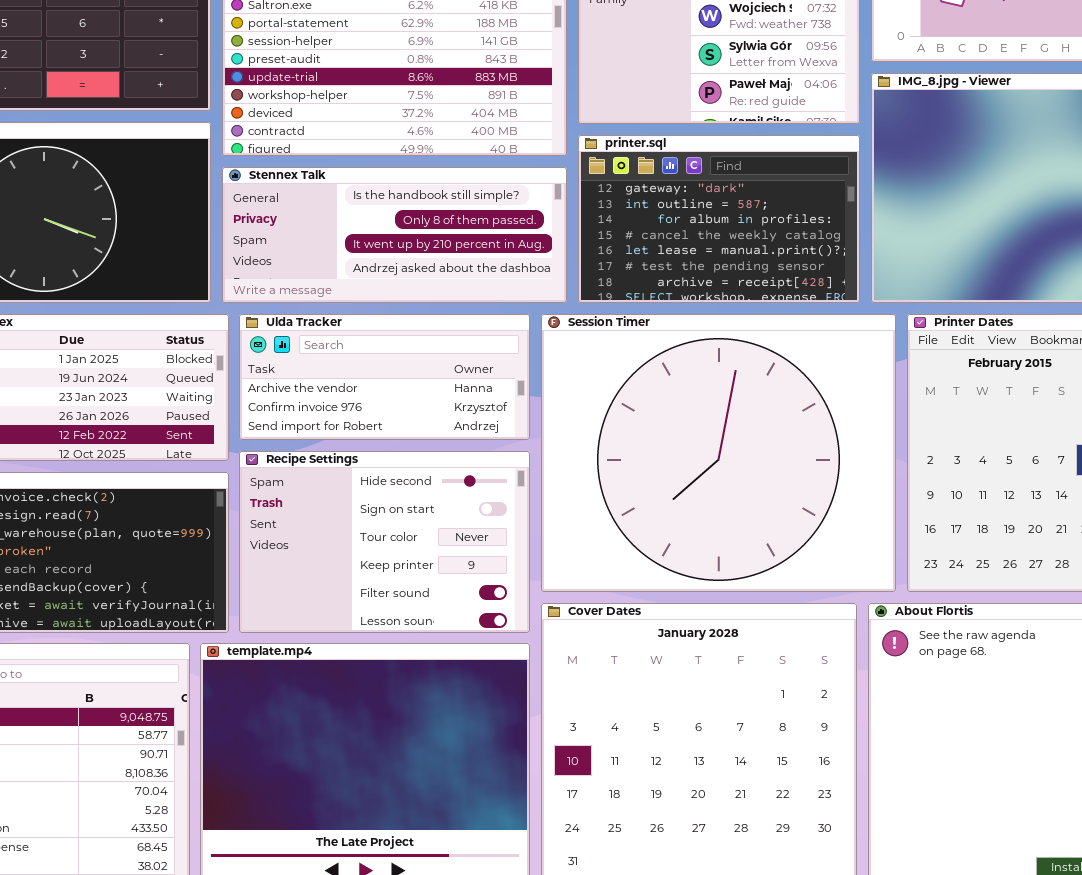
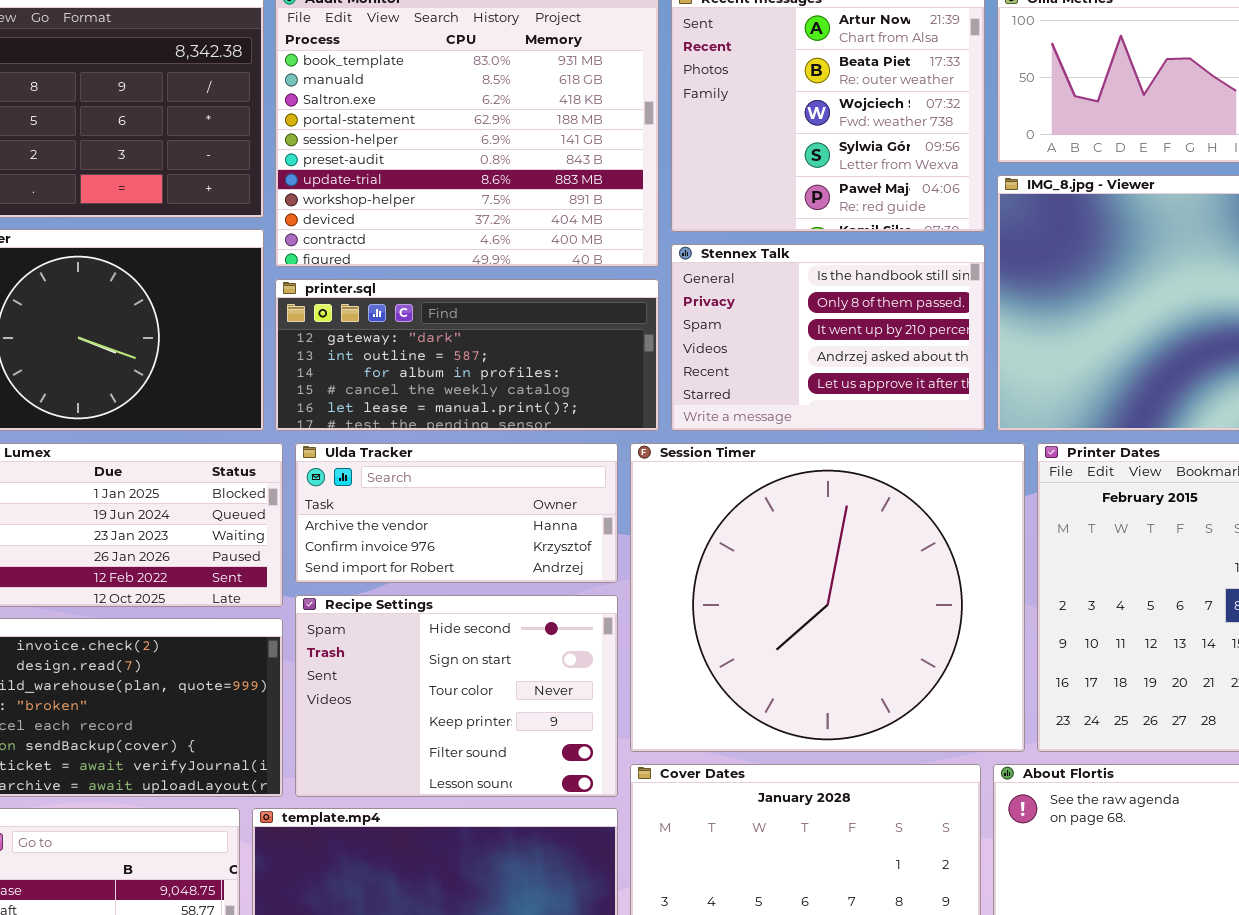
printer.sql: [578,135,860,303] -> [275,279,659,431], moved, resized
Stennex Talk: [222,167,567,303] -> [671,244,985,431], moved, resized

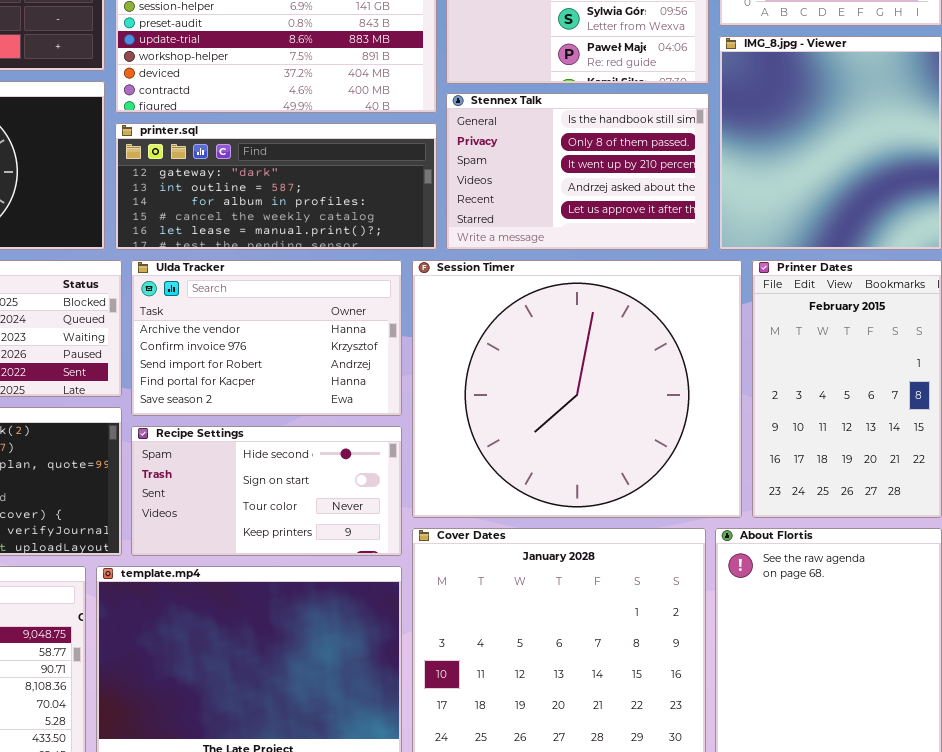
Ulda Tracker: [295,443,618,583] -> [131,260,402,416], resized
Recipe Settings: [295,595,618,797] -> [131,426,402,556], resized

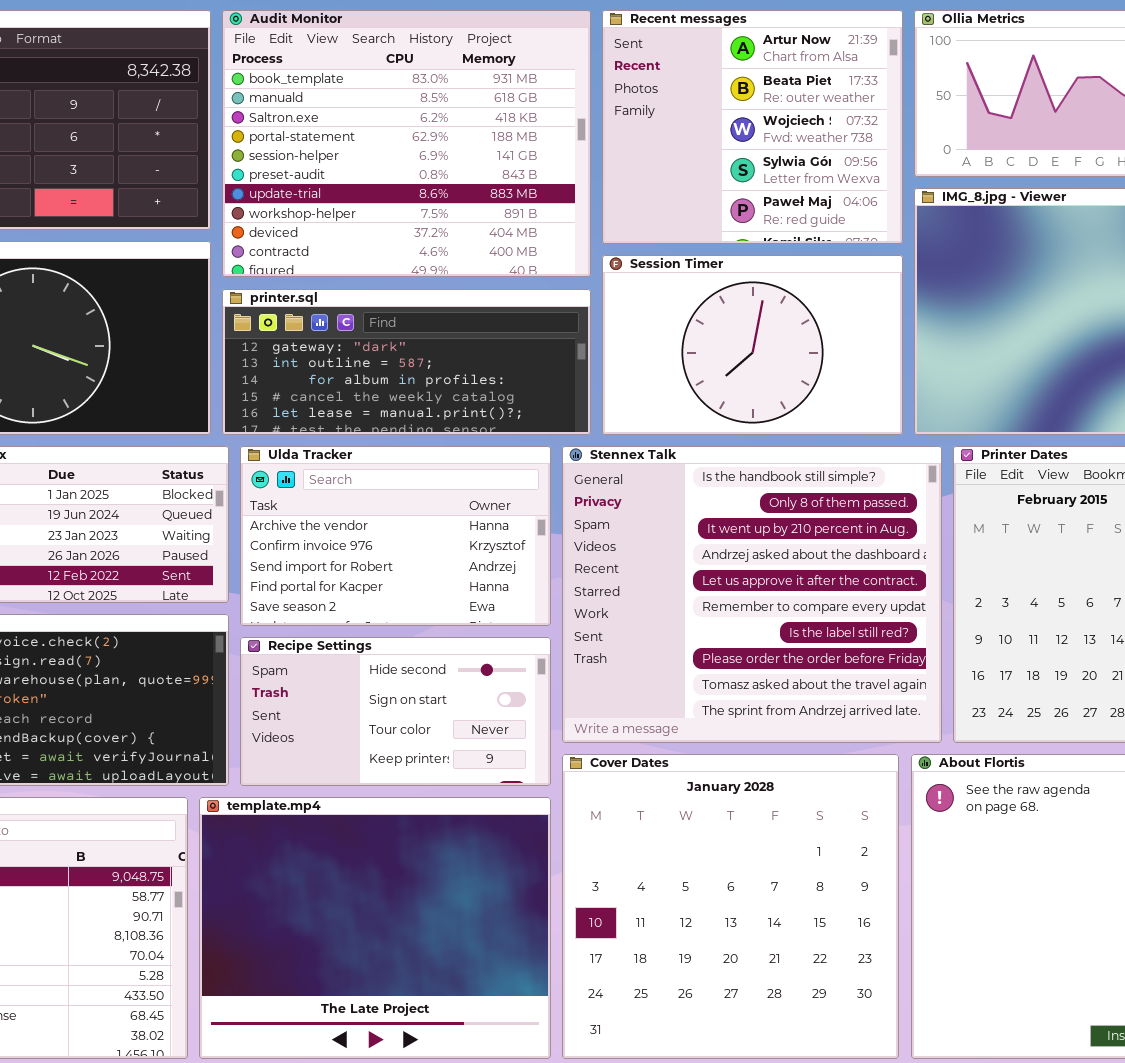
Stennex Talk: [446,93,709,250] -> [562,446,942,743], moved, resized
Session Timer: [412,260,742,518] -> [602,255,903,435], moved, resized

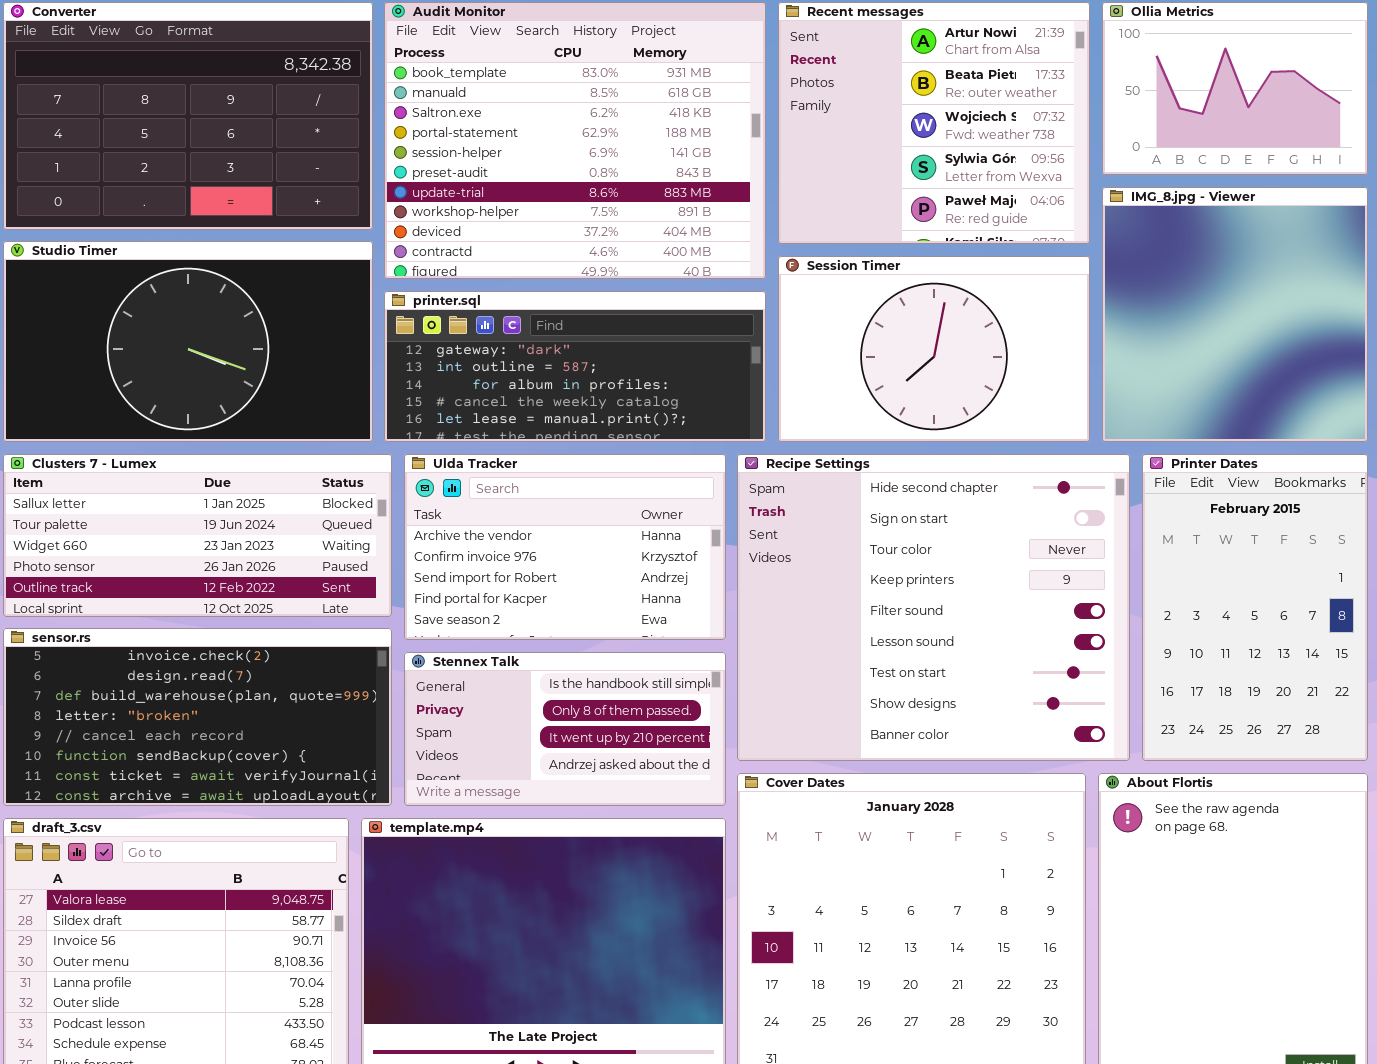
Stennex Talk: [562,446,942,743] -> [404,652,726,806], moved, resized
Recipe Settings: [240,637,551,786] -> [737,454,1130,761], moved, resized

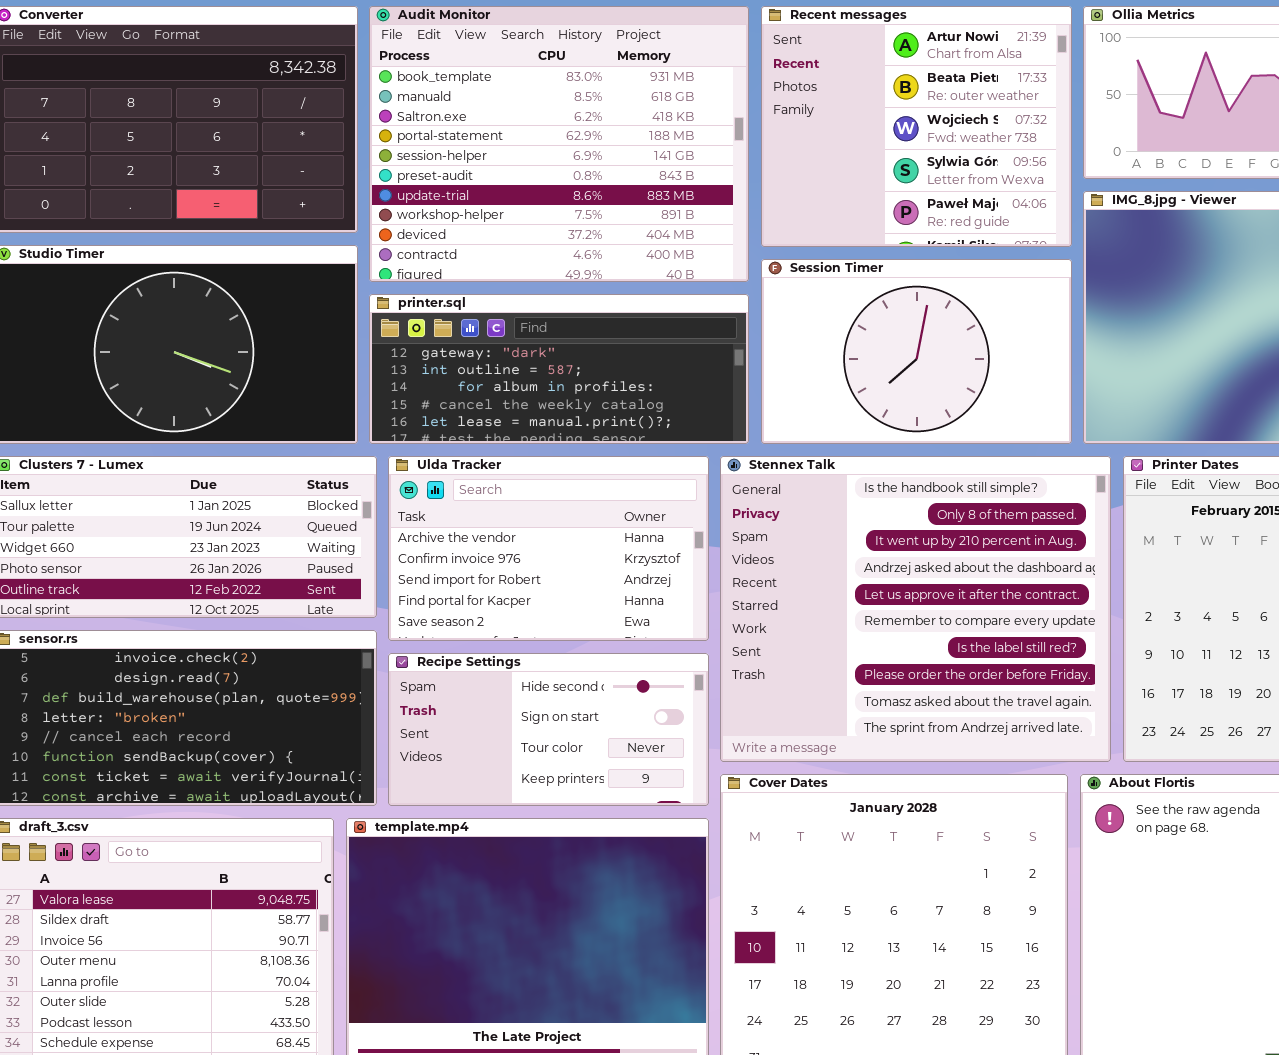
Recipe Settings: [737,454,1130,761] -> [388,653,709,806], moved, resized
Stennex Talk: [404,652,726,806] -> [720,456,1111,762], moved, resized

